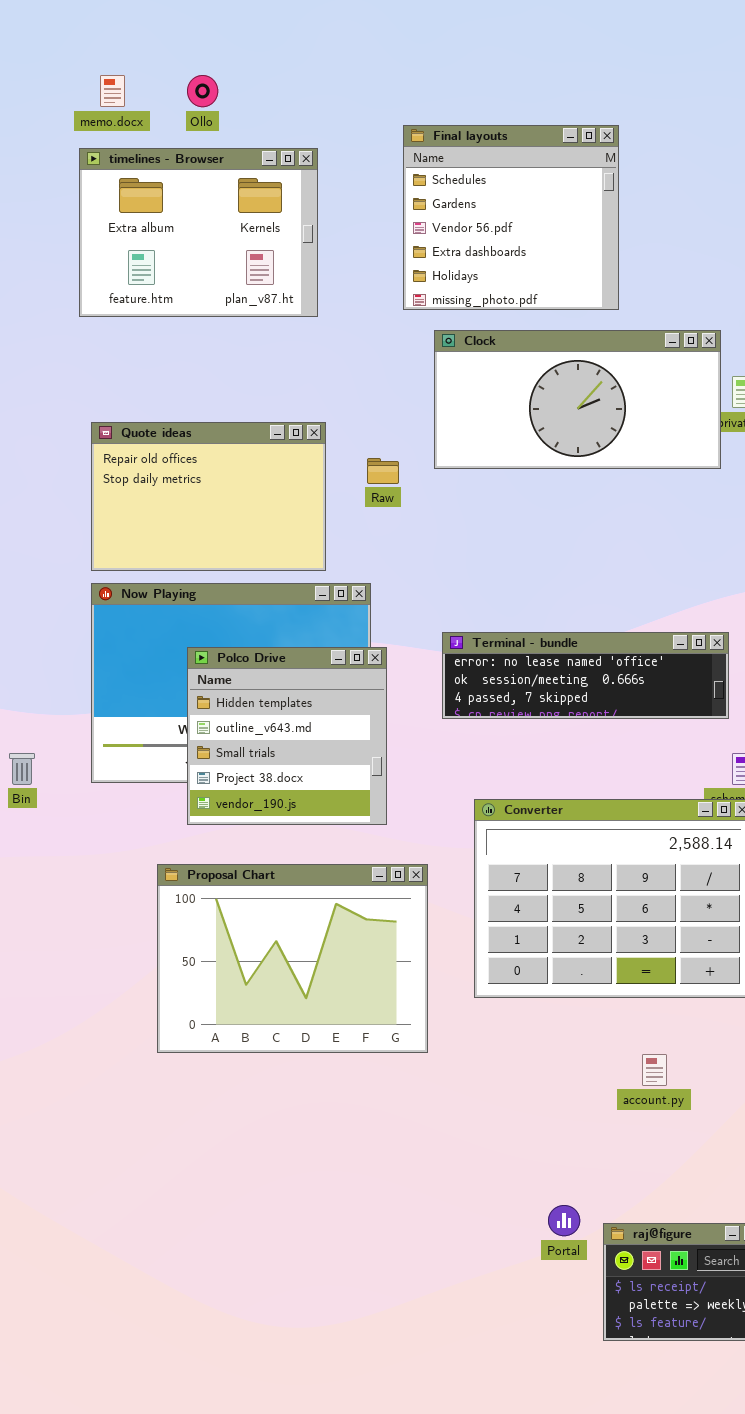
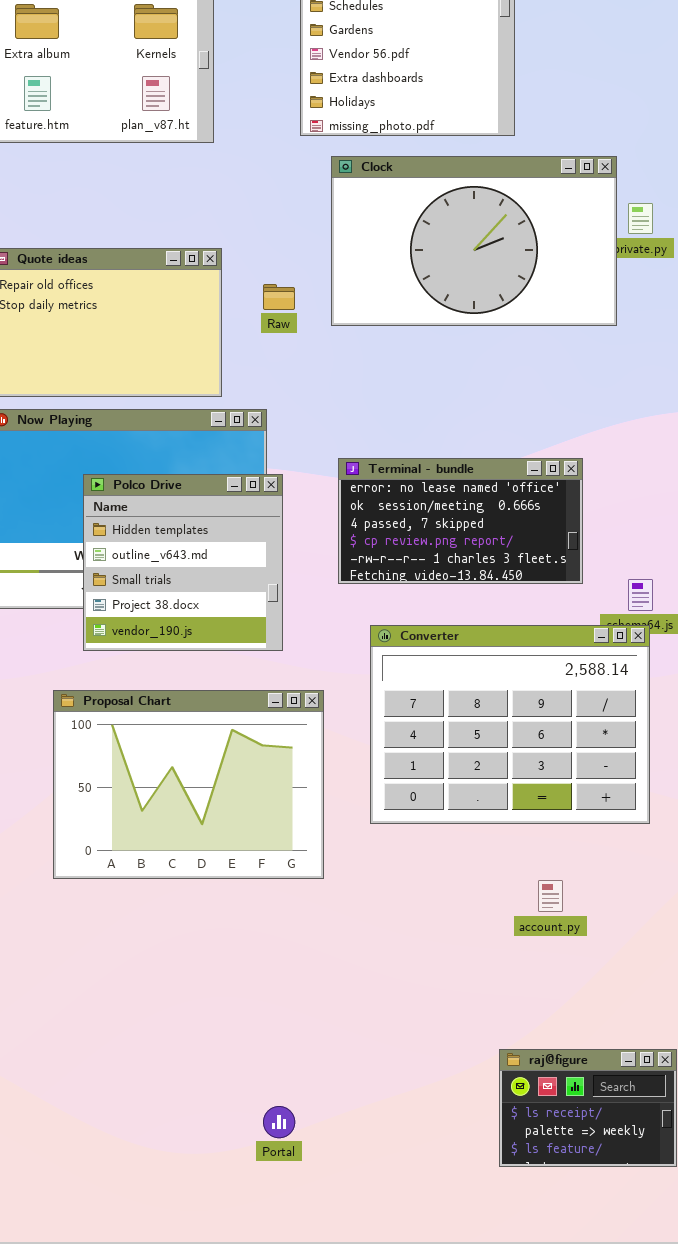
Clock: [434,330,721,469] -> [331,156,617,326], resized
Terminal - bundle: [442,632,729,719] -> [338,458,583,584], resized
Portal: [548,1205,580,1236] -> [263,1106,295,1138], moved

